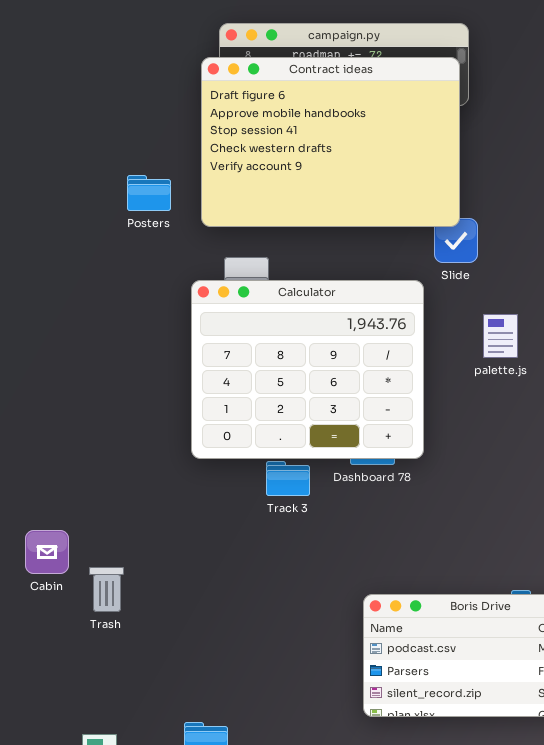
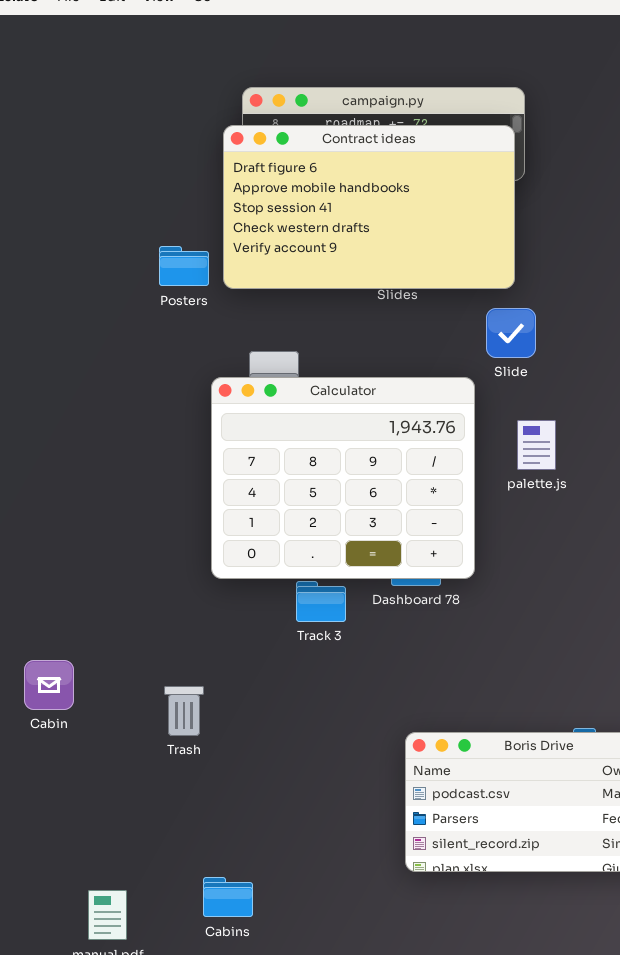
Contract ideas: [201,57,460,227] -> [223,125,515,289], resized
Posters: [127,175,171,211] -> [159,246,209,286], moved
palette.js: [483,314,518,358] -> [517,420,556,470], moved
Trash: [89,567,124,612] -> [164,686,204,736], moved

